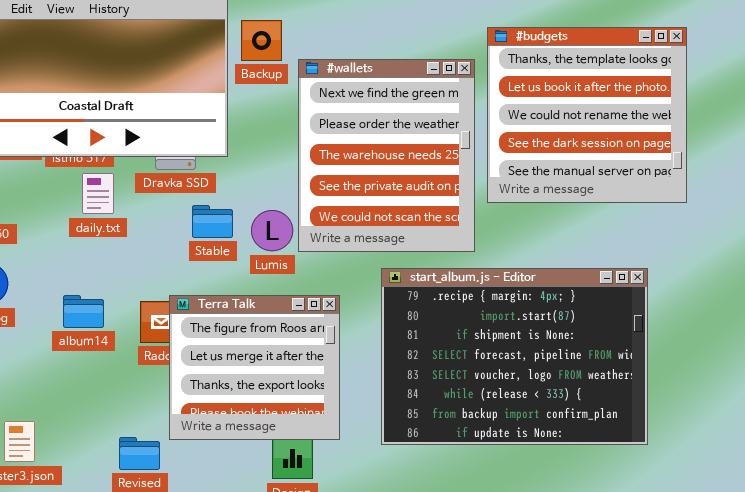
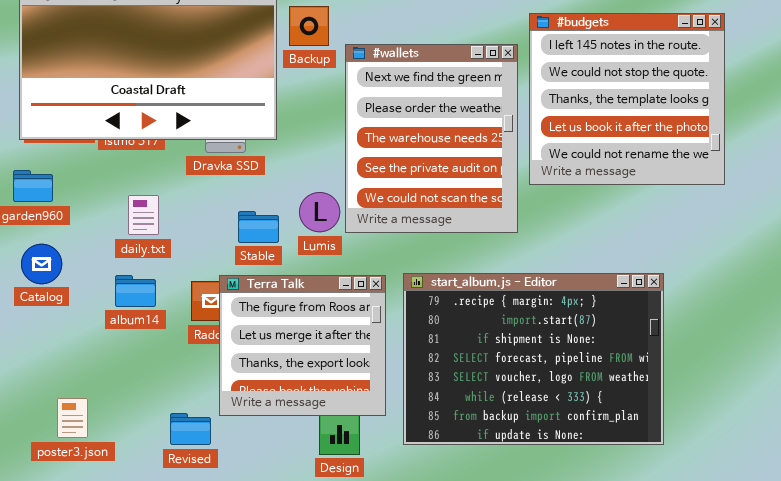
#budgets: [487,27,687,203] -> [529,13,725,185], scrolled up 2 rows
daily.txt: [82,173,114,214] -> [128,195,159,235], moved
Stable: [192,205,233,238] -> [238,211,279,243], moved
start_album.js - Editor: [381,268,648,445] -> [403,273,664,445], moved

